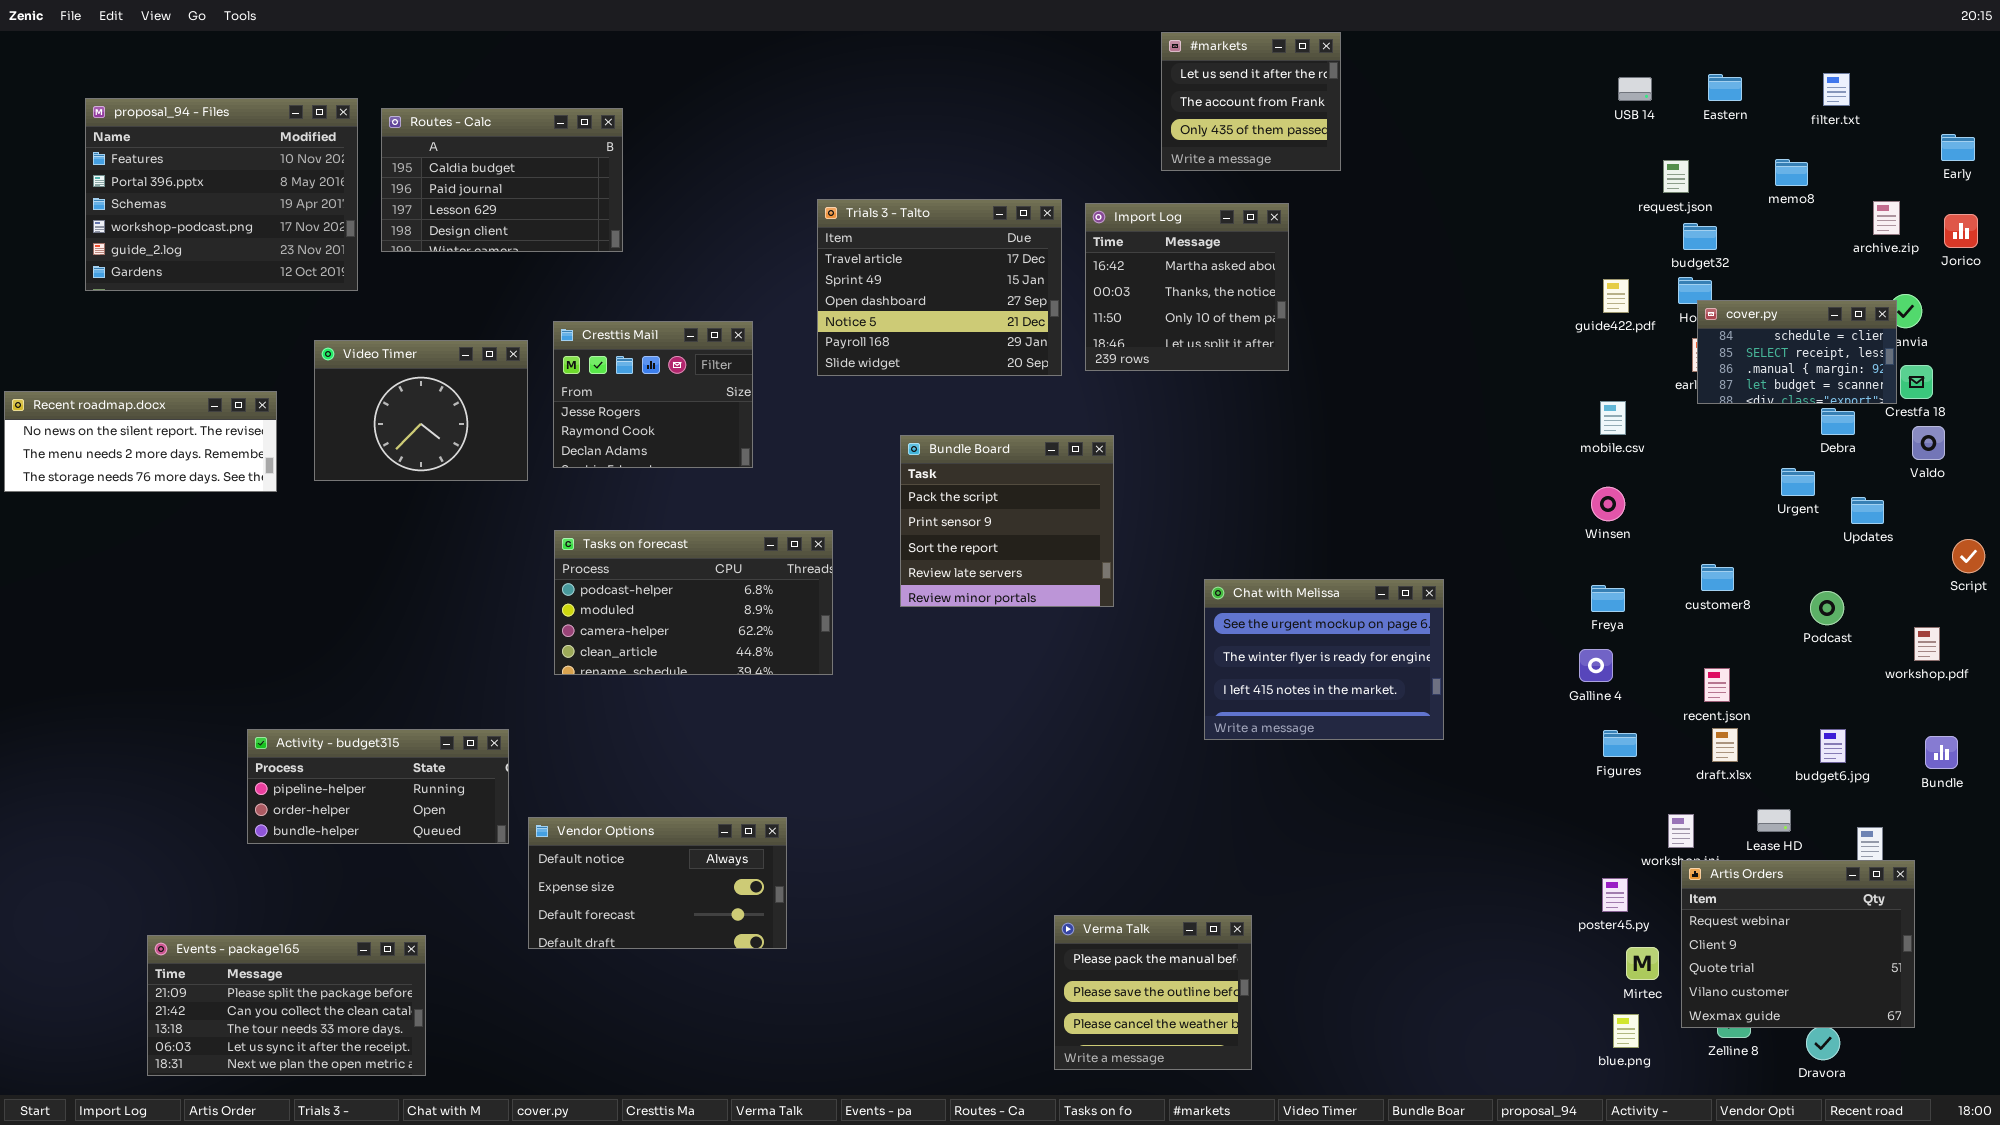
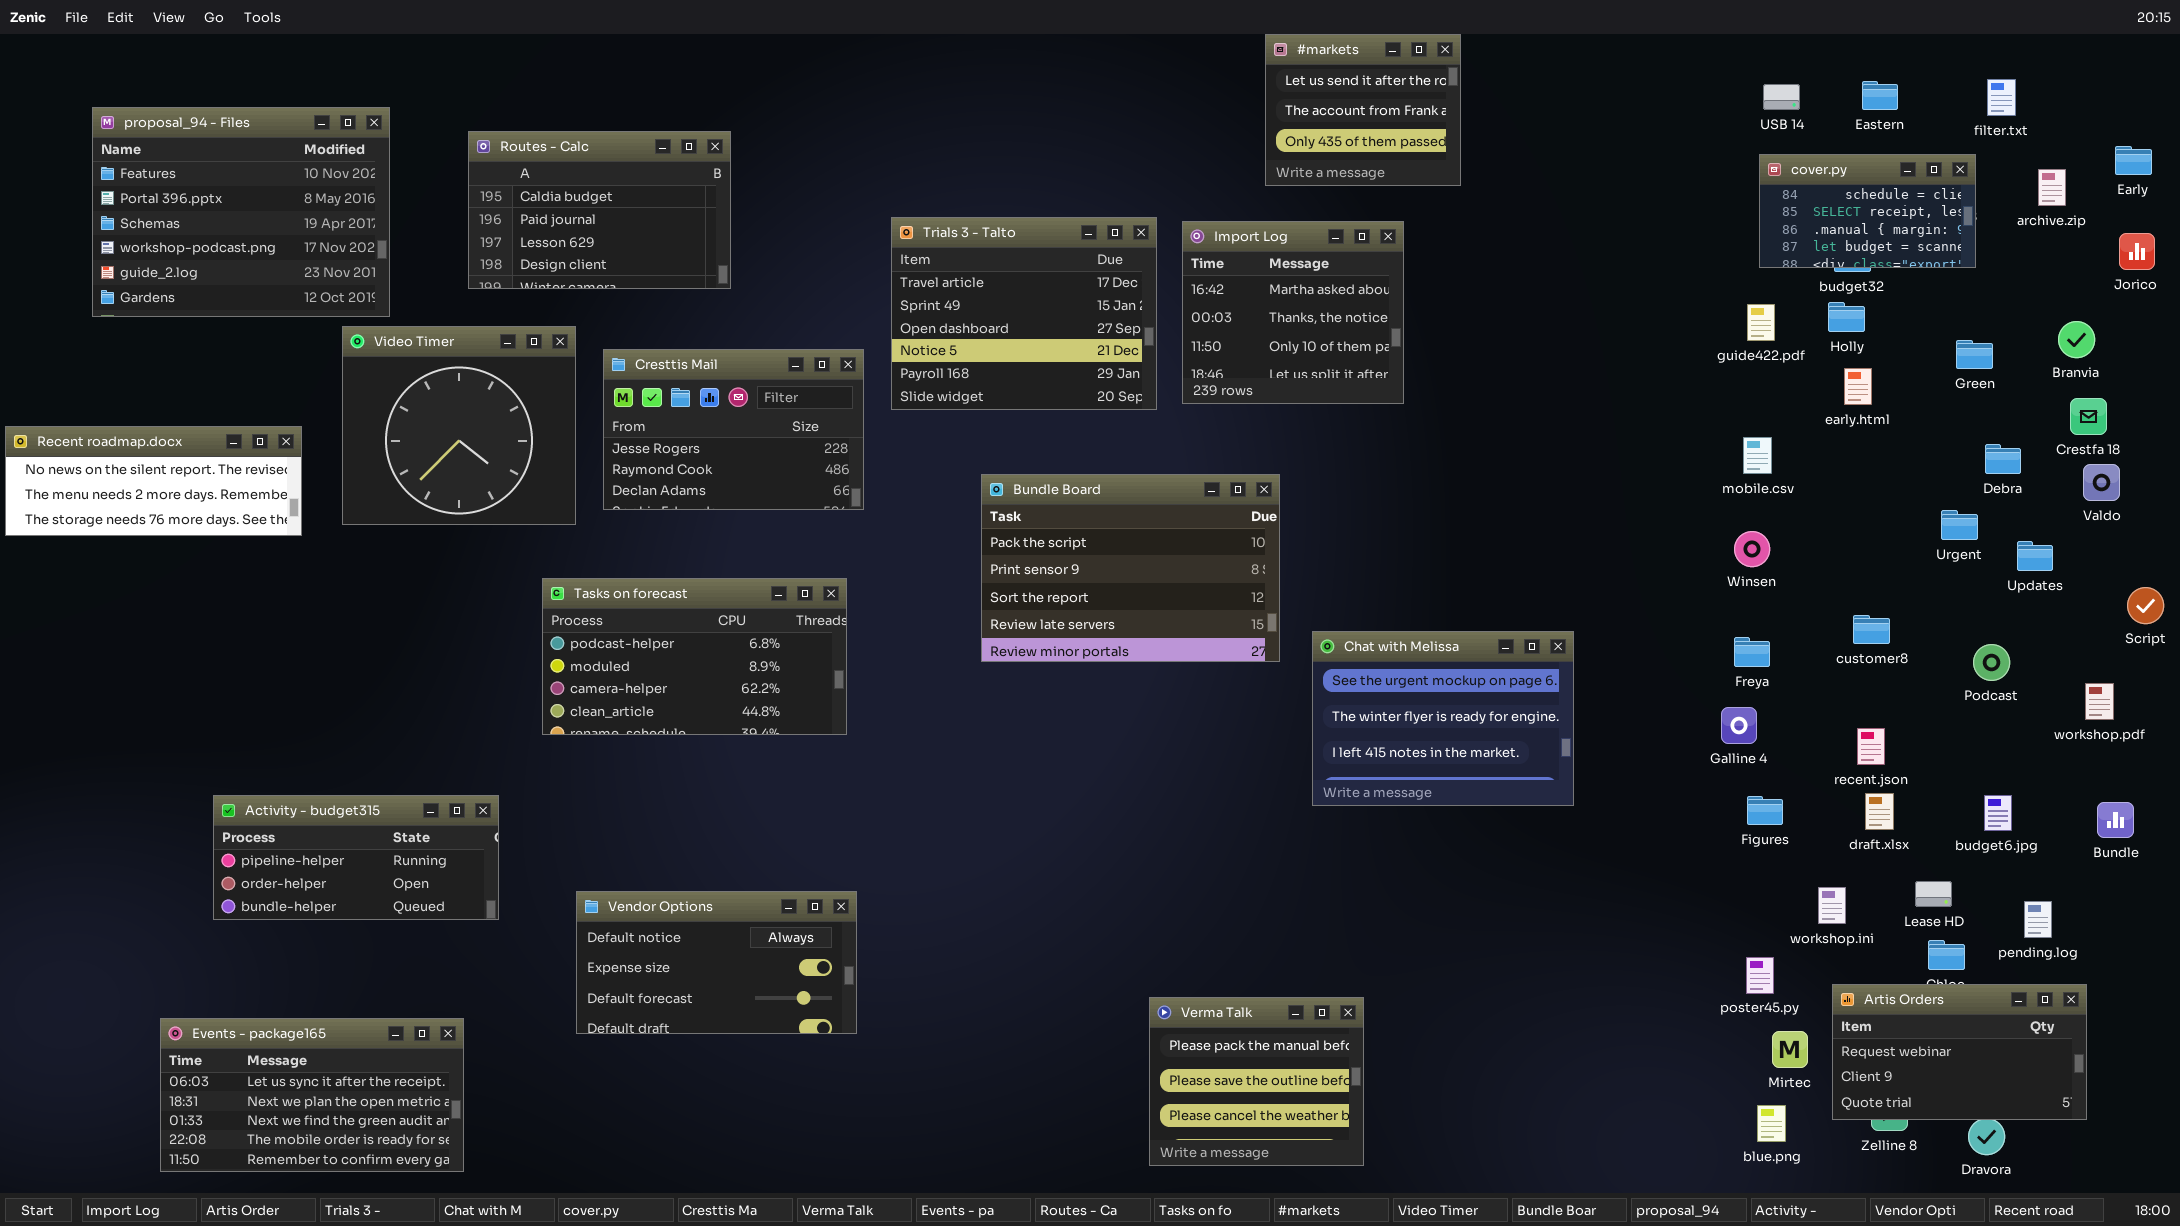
Routes - Calc: [381,108,623,252] -> [468,131,731,289], moved
archive.zip: [1873,201,1900,235] -> [2038,169,2066,206], moved
cover.py: [1697,300,1897,404] -> [1759,154,1976,268], moved
Cresttis Mail: [553,321,753,468] -> [603,349,864,510], resized
Video Timer: [314,340,528,481] -> [342,326,576,525], resized
Bundle Board: [900,435,1114,607] -> [981,474,1280,662], resized
Tasks on forecast: [554,530,833,675] -> [542,578,847,735], moved
Activity - budget315: [247,729,509,844] -> [213,795,499,920], moved
Artis Orders: [1681,860,1915,1028] -> [1832,984,2087,1120], resized
Events - package165: [147,935,426,1076] -> [160,1018,464,1172], scrolled down 3 rows

